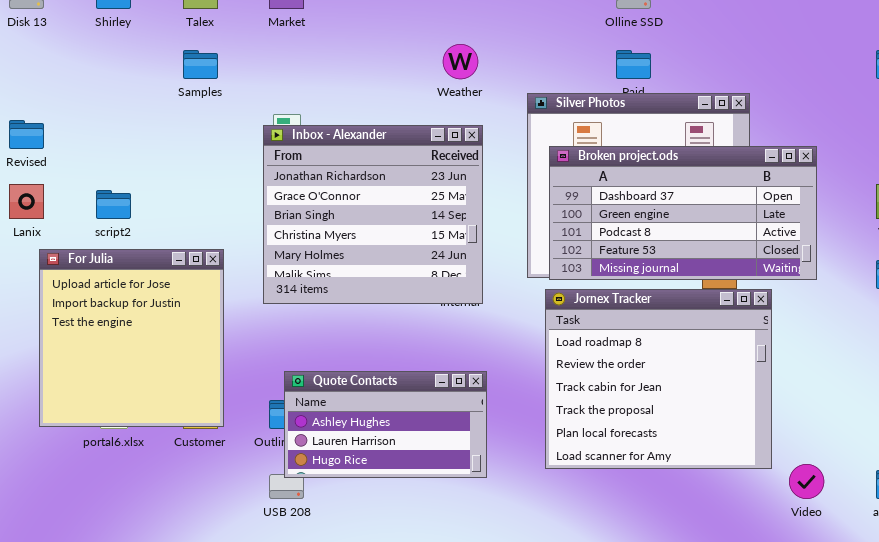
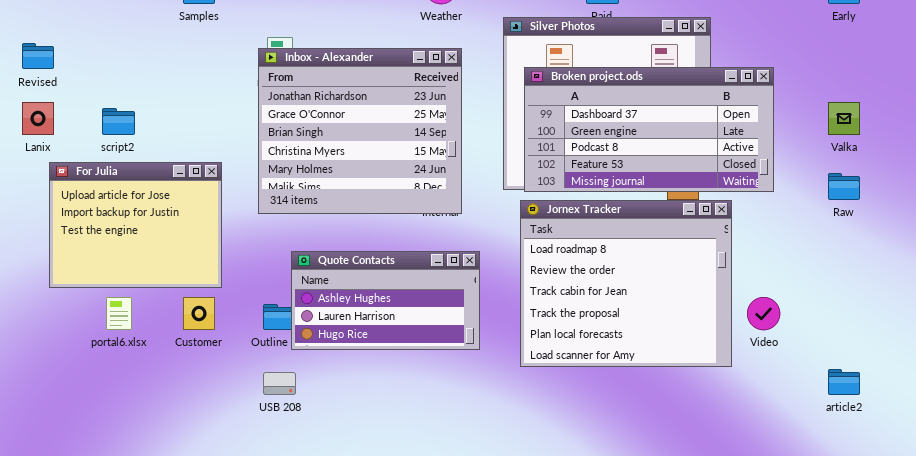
For Julia: [39,249,224,427] -> [49,162,222,288], resized
Quote Contacts: [284,371,487,478] -> [291,251,480,350], moved
Video: [789,464,824,499] -> [747,297,780,330], moved

